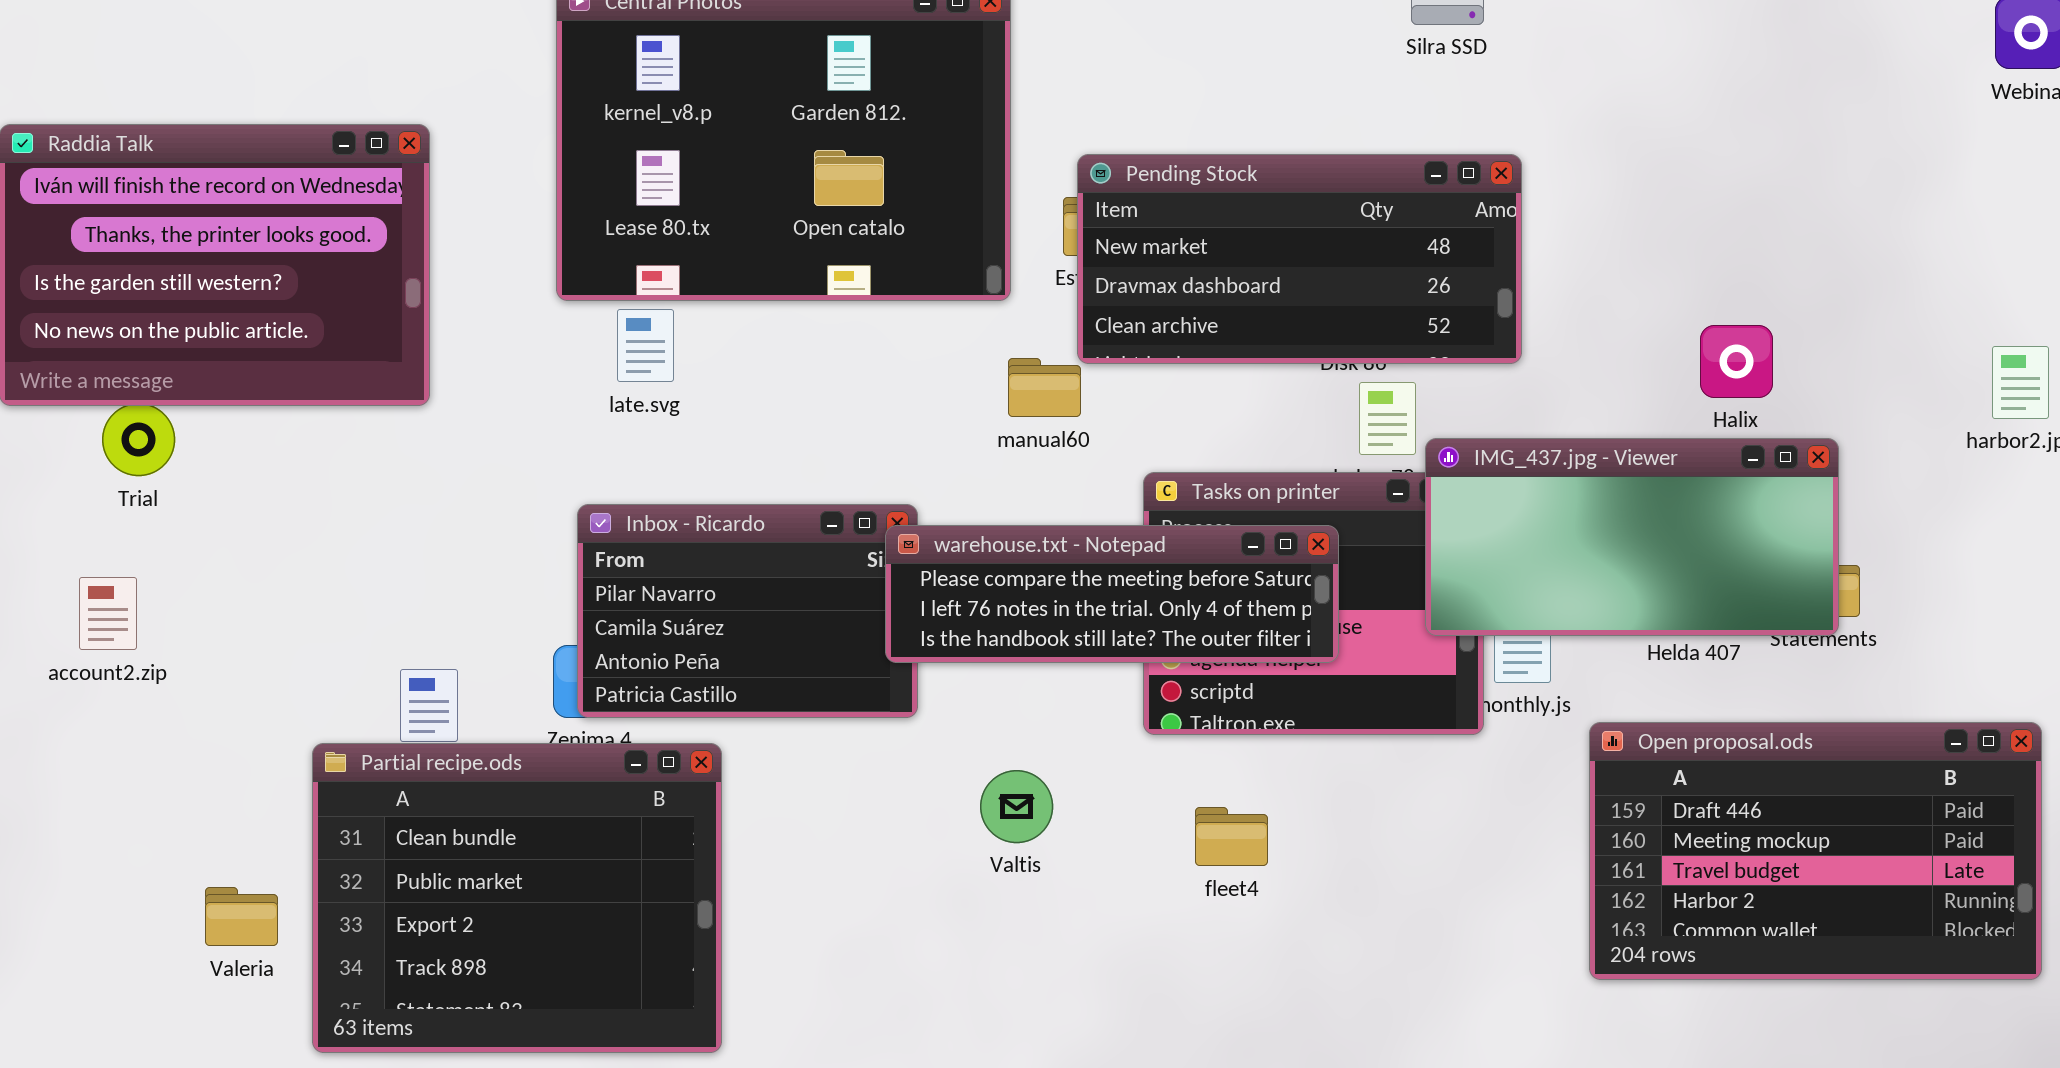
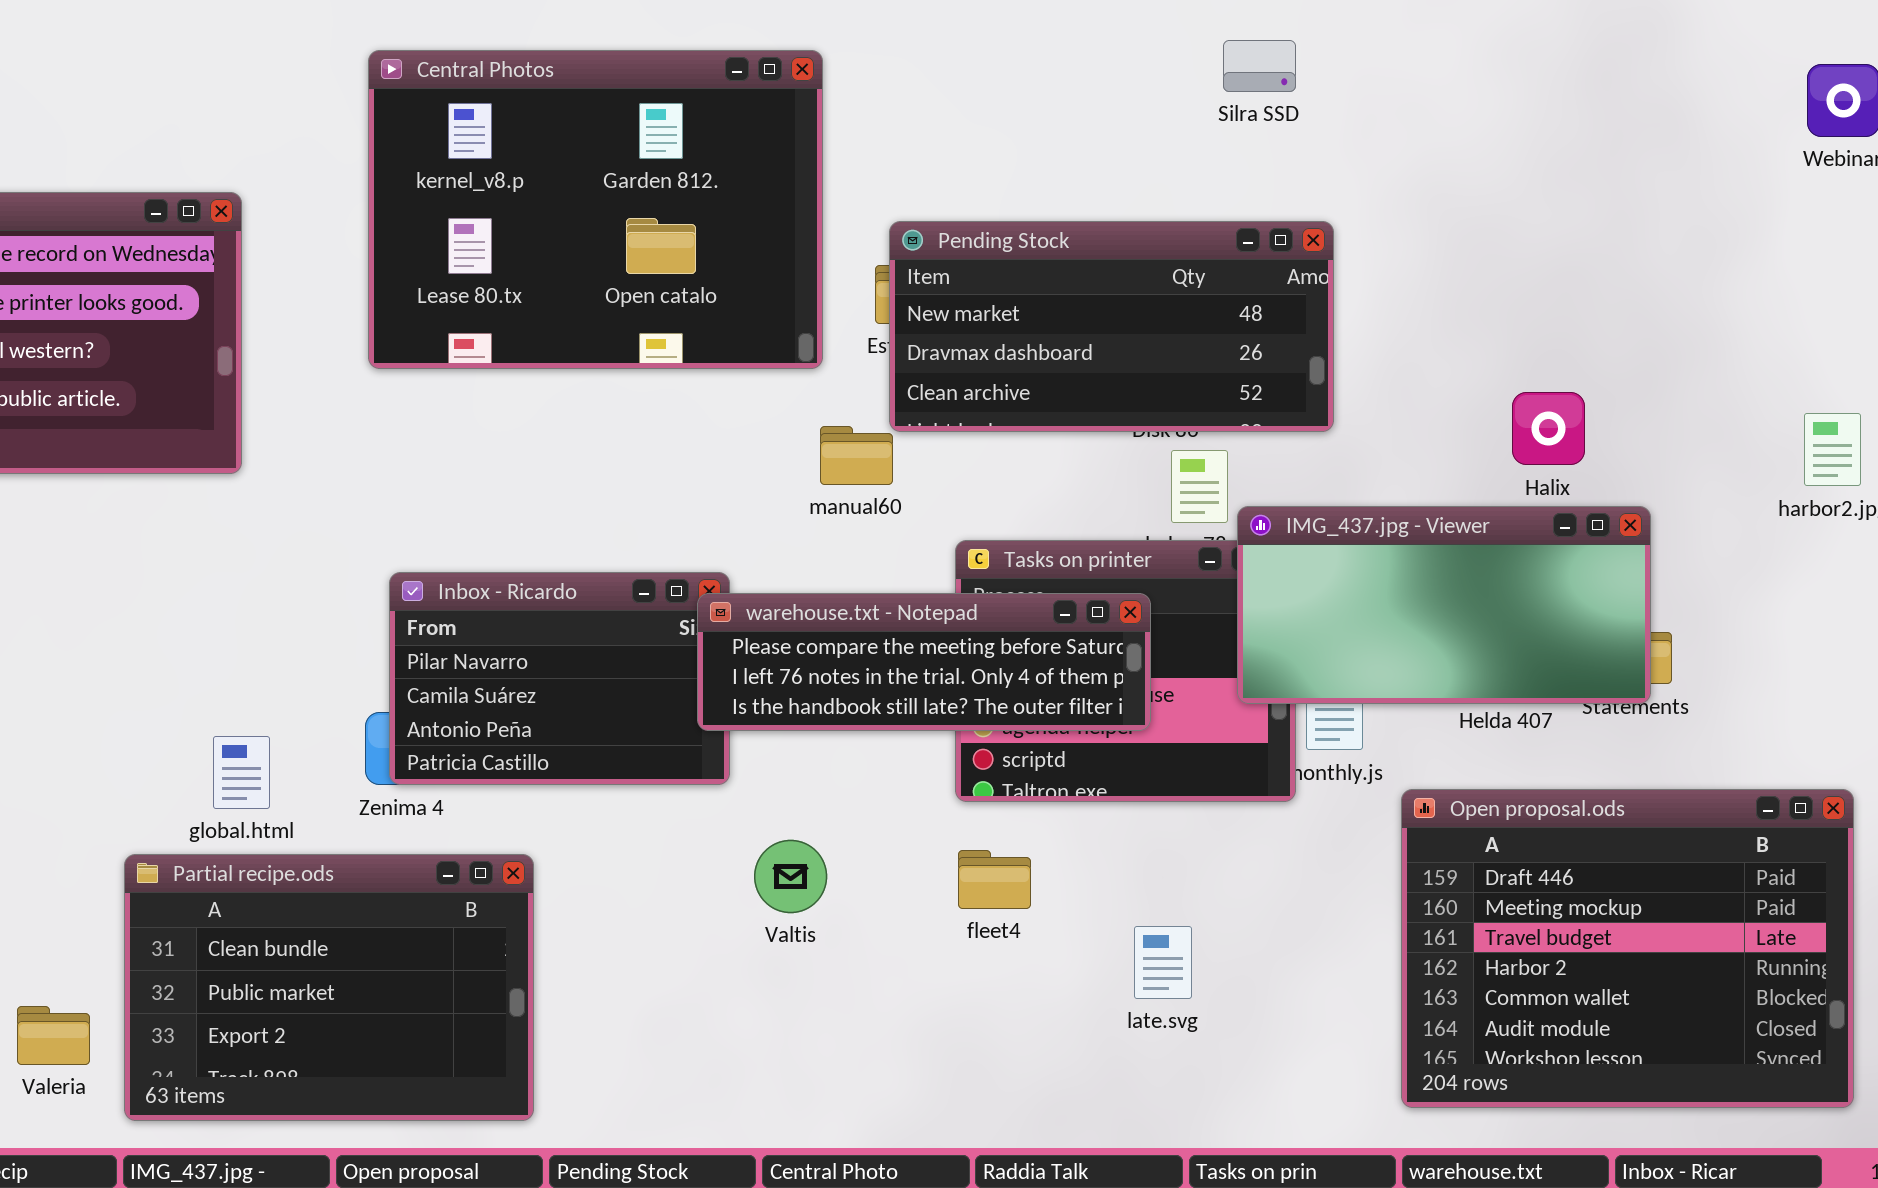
late.svg: [617,309,674,382] -> [1134,926,1192,999], moved
Open proposal.ods: [1589,722,2042,980] -> [1401,789,1854,1108], resized
Partial recipe.ods: [312,743,722,1053] -> [124,854,534,1121], resized
Valtis: [980,770,1053,843] -> [754,840,827,913], moved
fleet4: [1195,807,1268,866] -> [958,850,1031,909], moved
Valeria: [205,887,278,946] -> [17,1006,90,1065], moved

